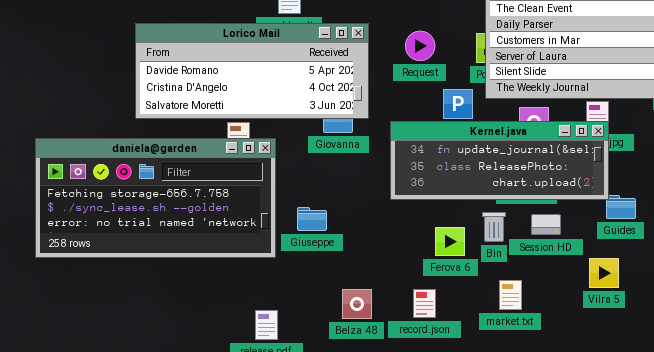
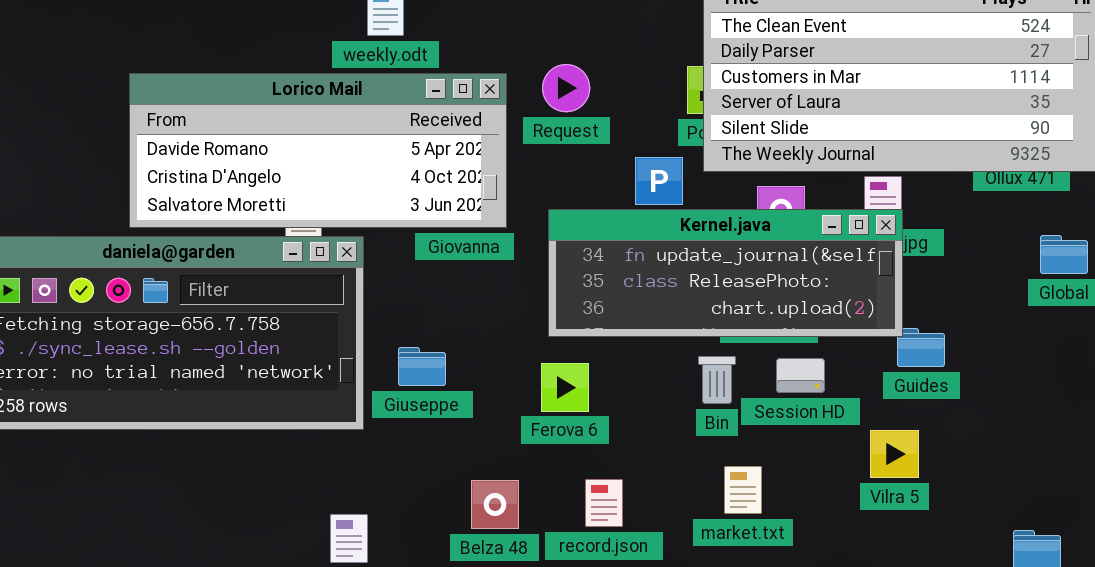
Lorico Mail: [135,23,369,119] -> [129,73,507,228], moved
Request: [405,31,435,61] -> [542,64,590,112], moved
Ferova 6: [435,227,465,256] -> [541,363,589,412], moved

